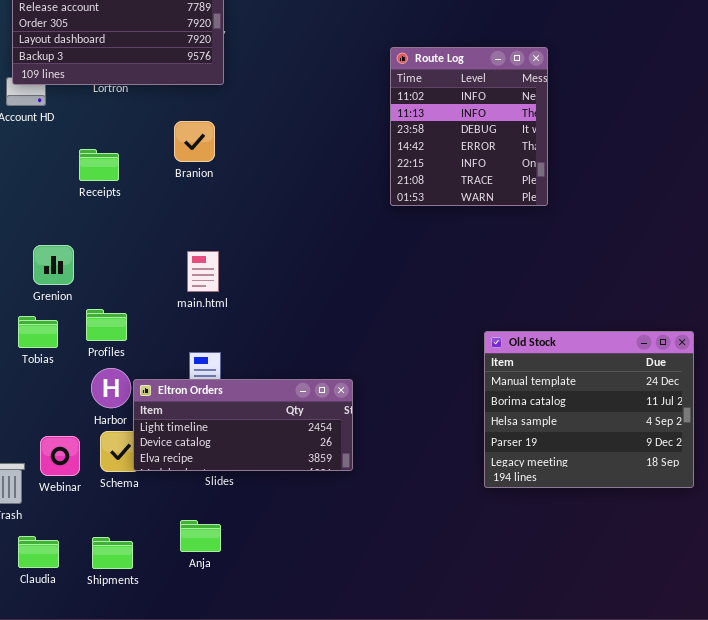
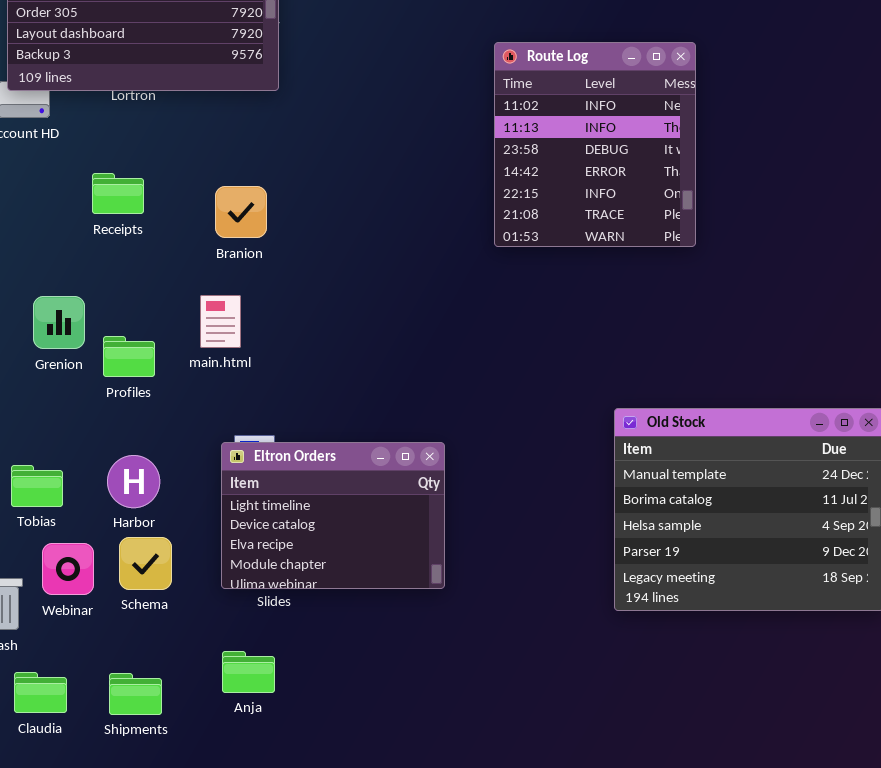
Branion: [174,121,215,162] -> [215,186,267,238], moved
main.html: [187,251,219,292] -> [200,295,241,348], moved
Profiles: [86,309,127,341] -> [103,336,155,377], moved
Tobias: [18,316,58,348] -> [11,465,63,507], moved
Eltron Orders: [133,379,353,471] -> [221,442,445,589], resized

